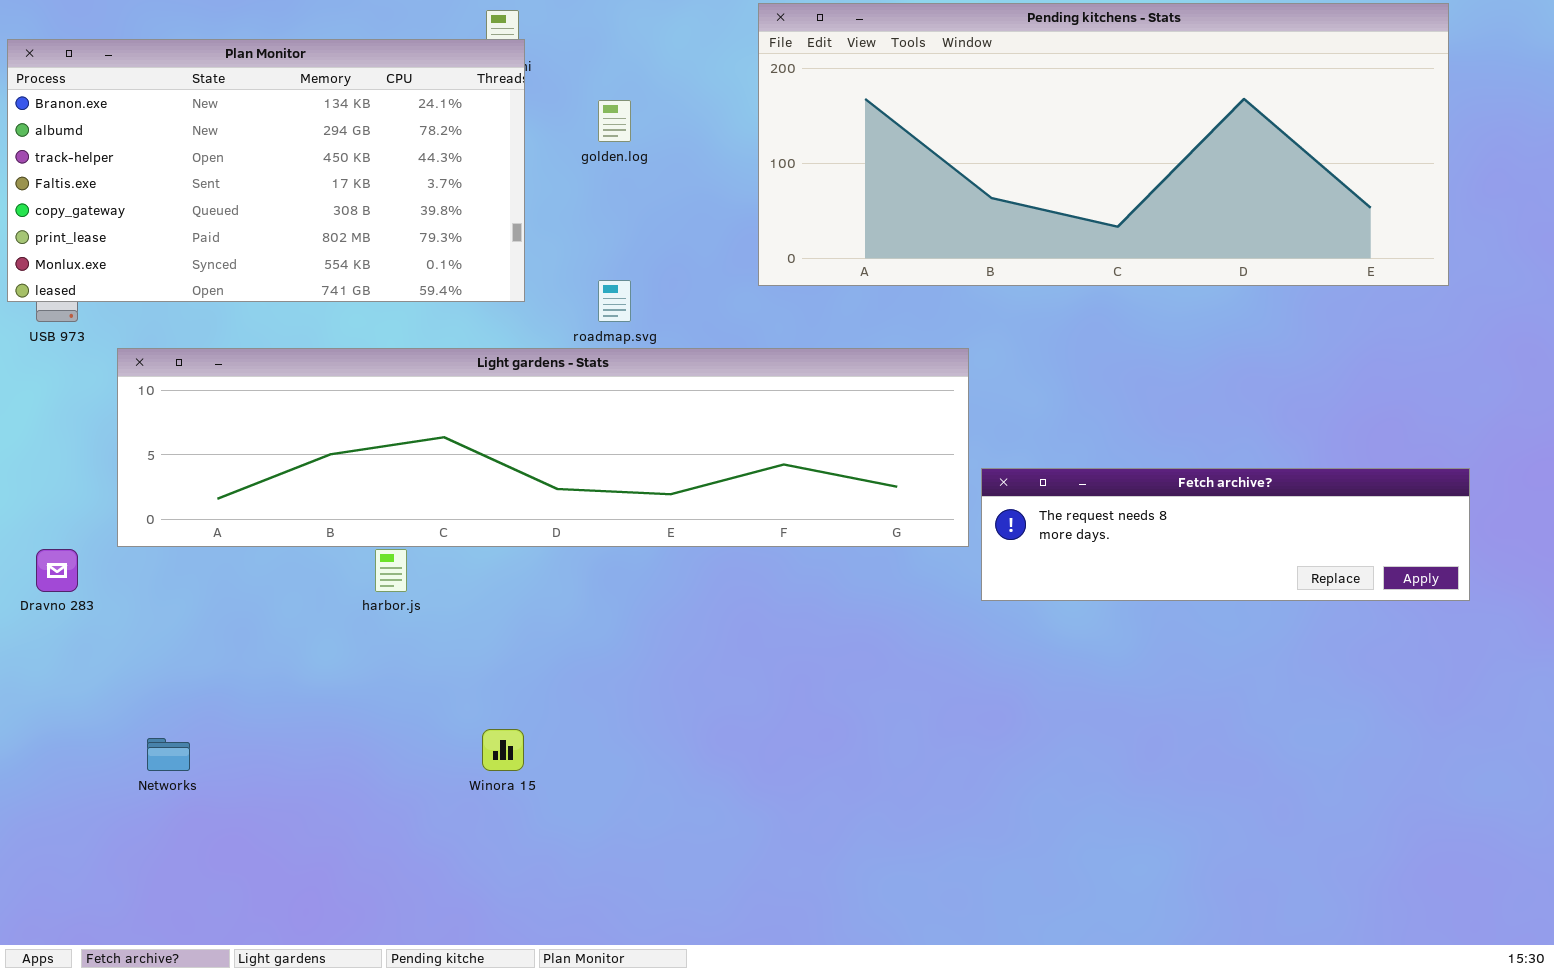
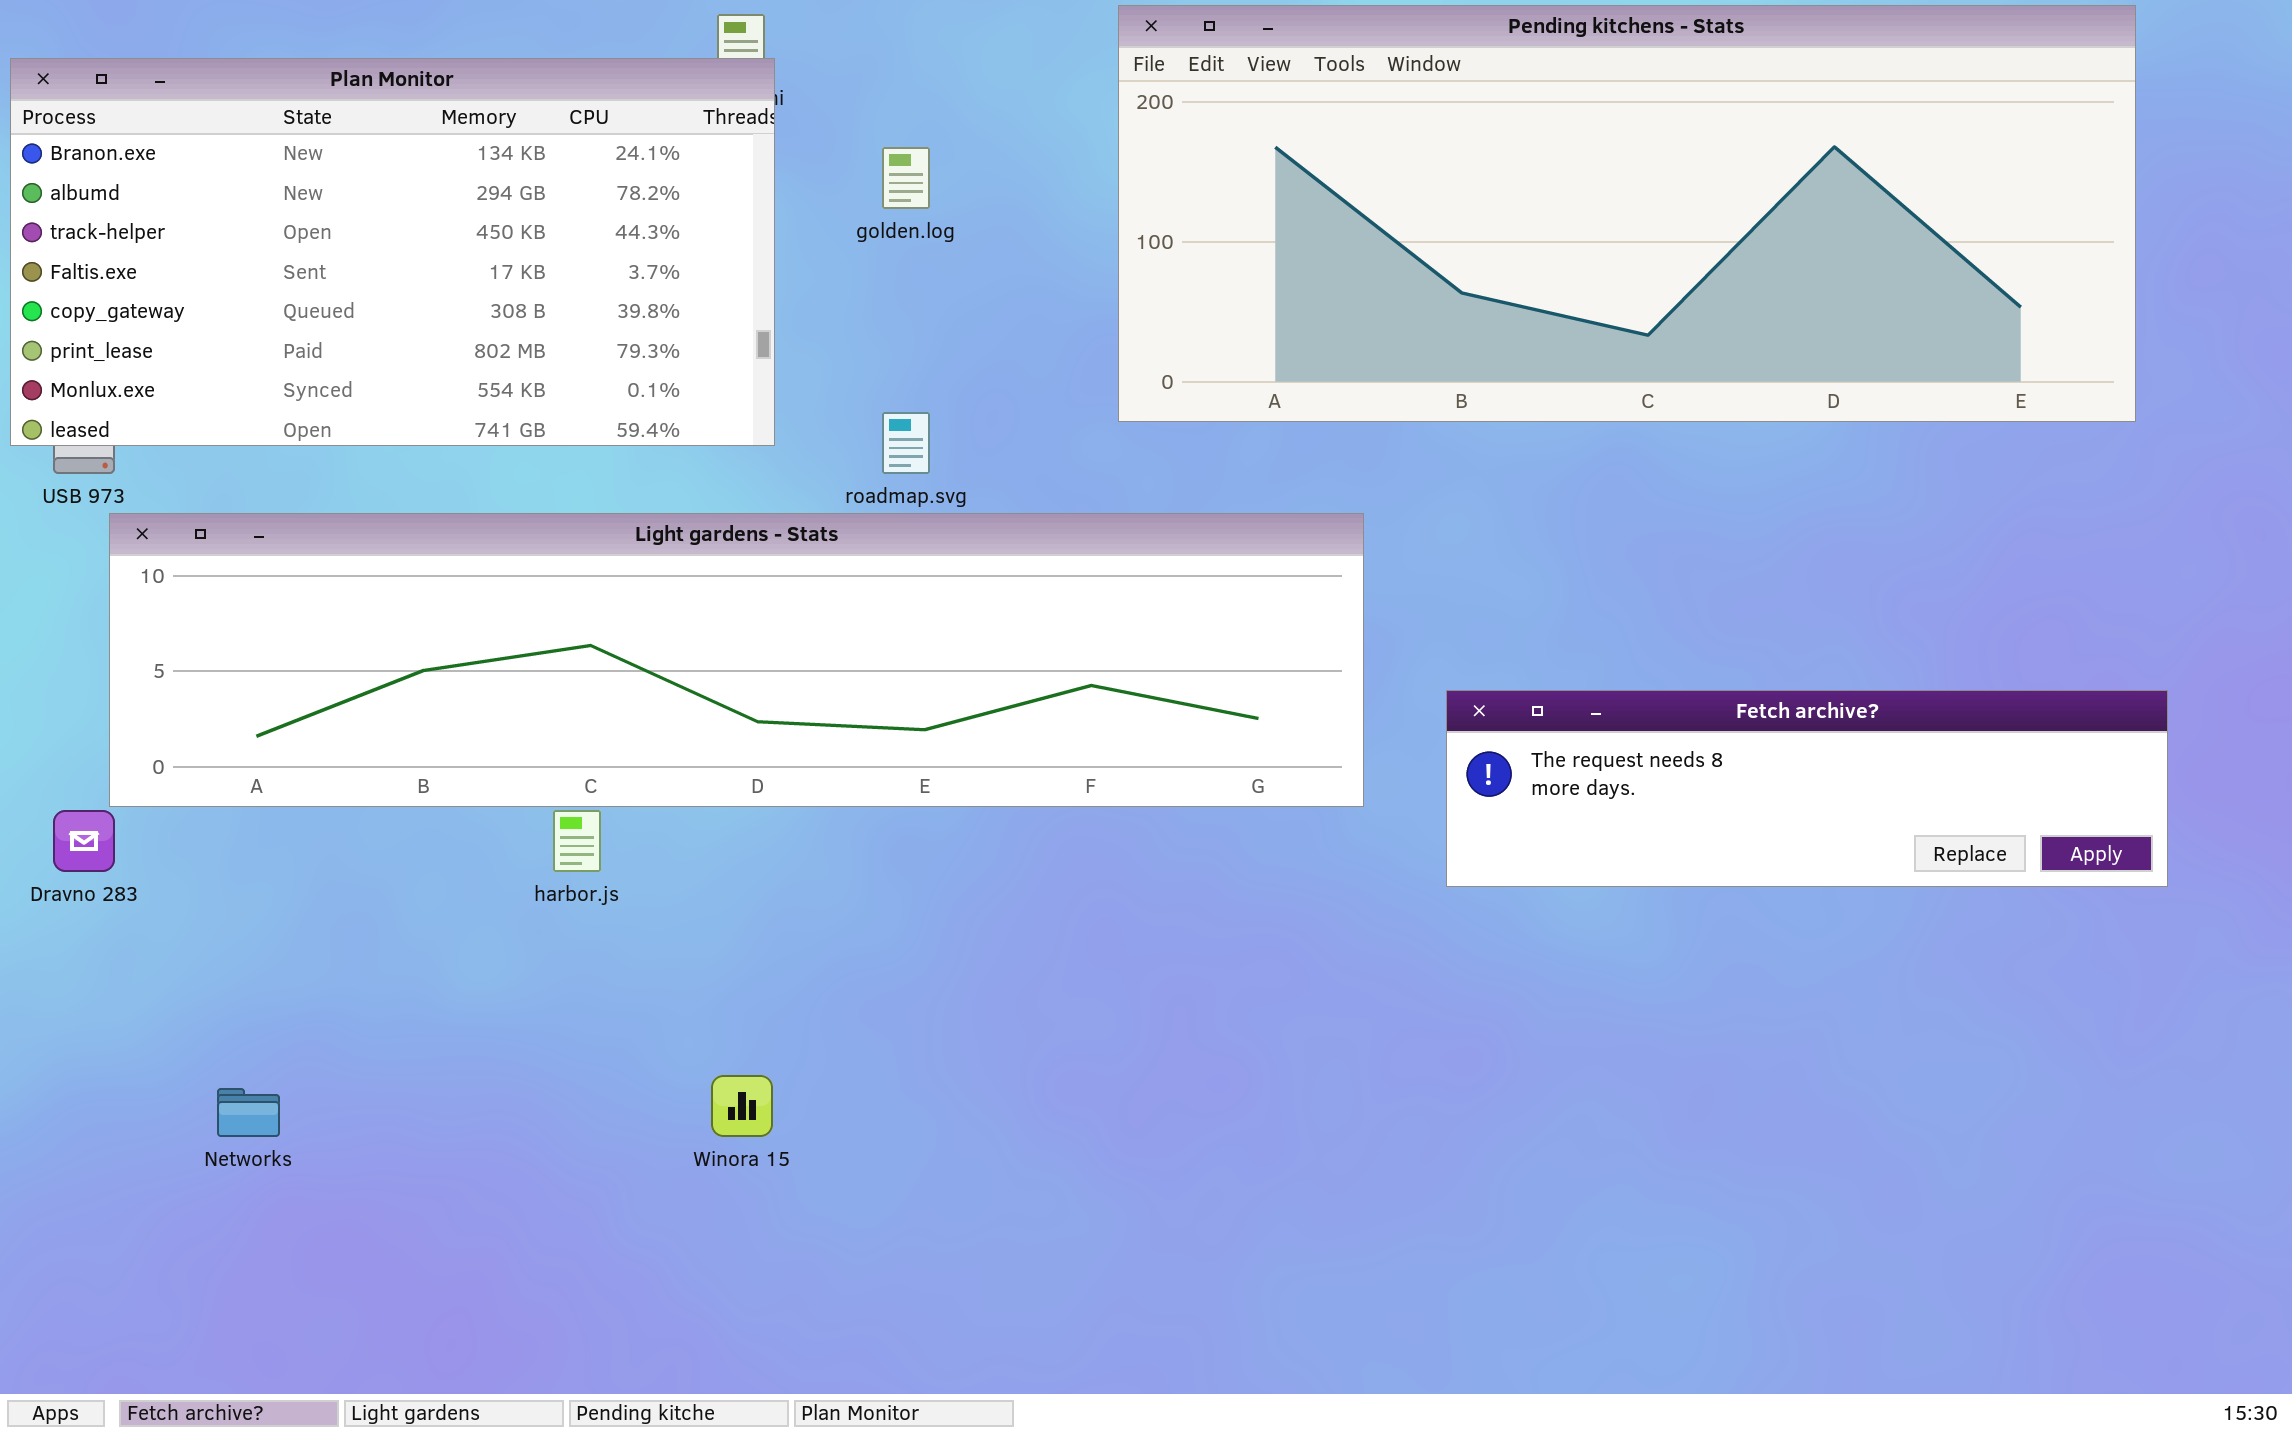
Light gardens - Stats: [117,348,969,547] -> [109,513,1364,807], moved

